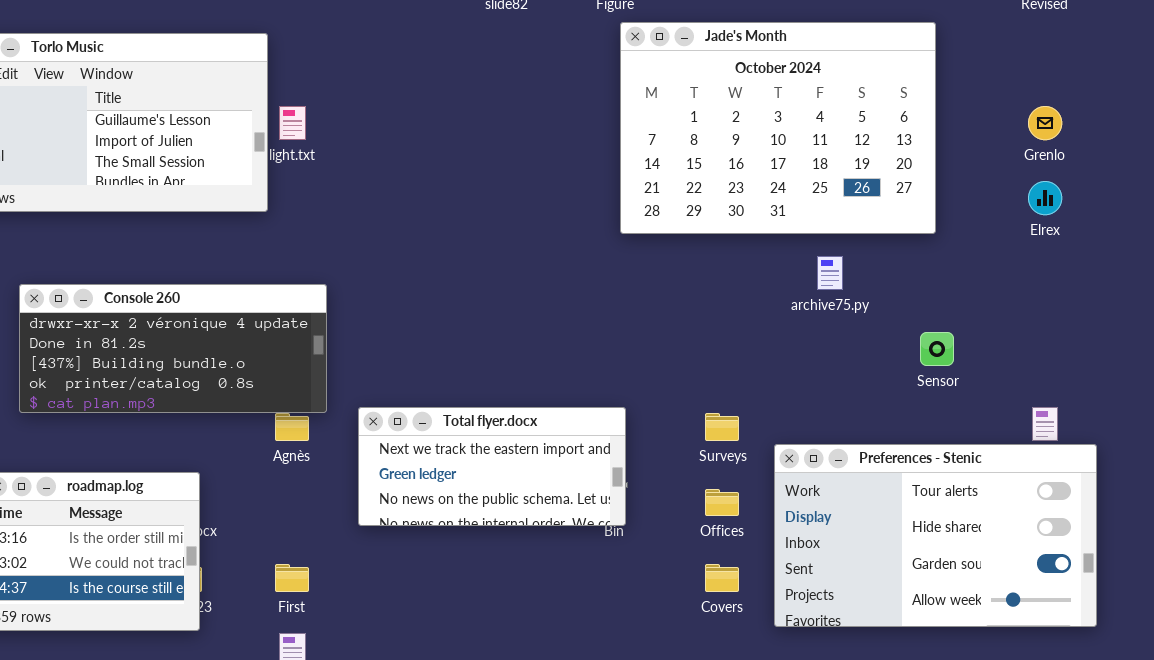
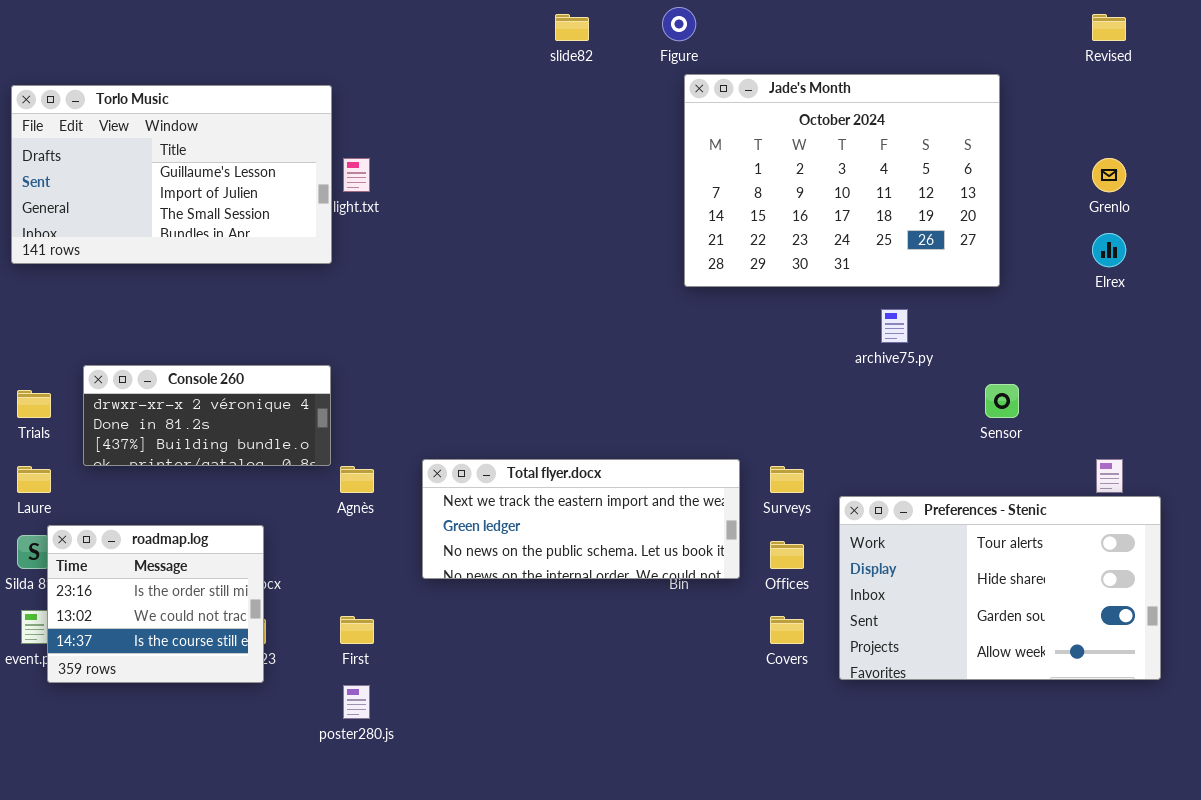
Console 260: [19,284,327,413] -> [83,365,331,466], resized
Total flyer.docx: [358,407,626,526] -> [422,459,740,579], resized

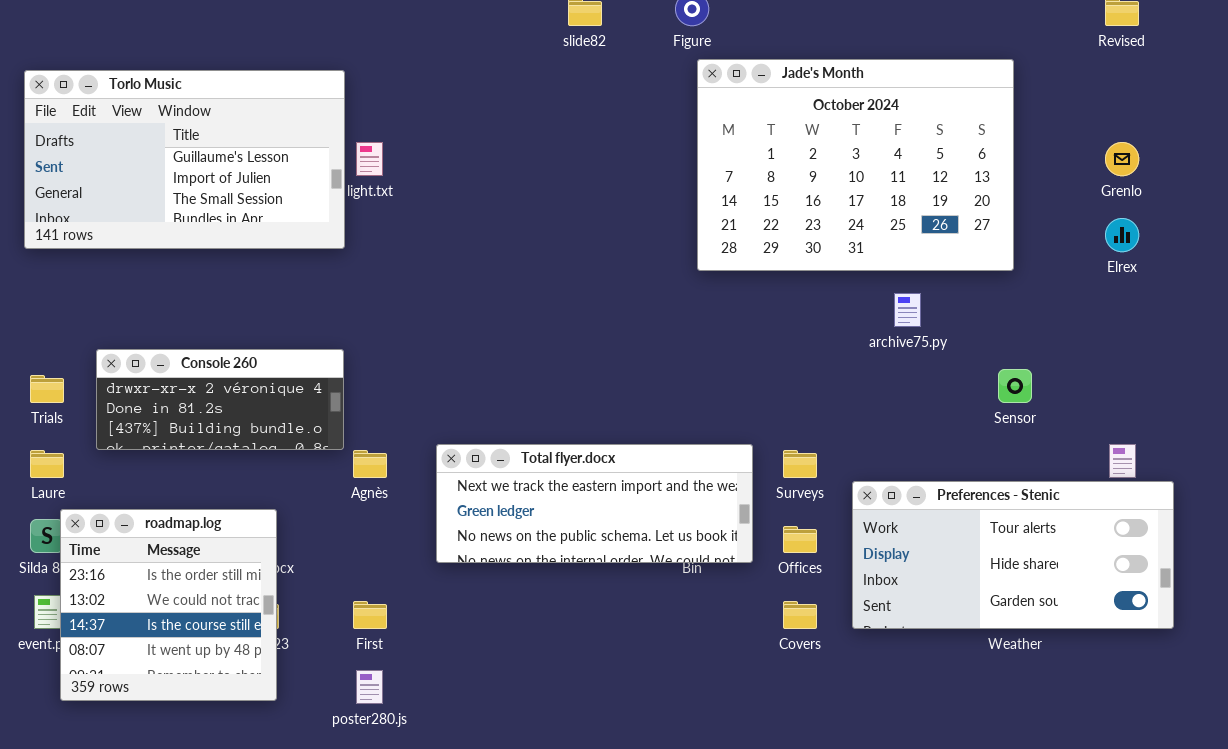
Preferences - Stenic: [839,496,1161,680] -> [852,481,1174,629], resized
roadmap.log: [47,525,264,683] -> [60,509,277,701], resized

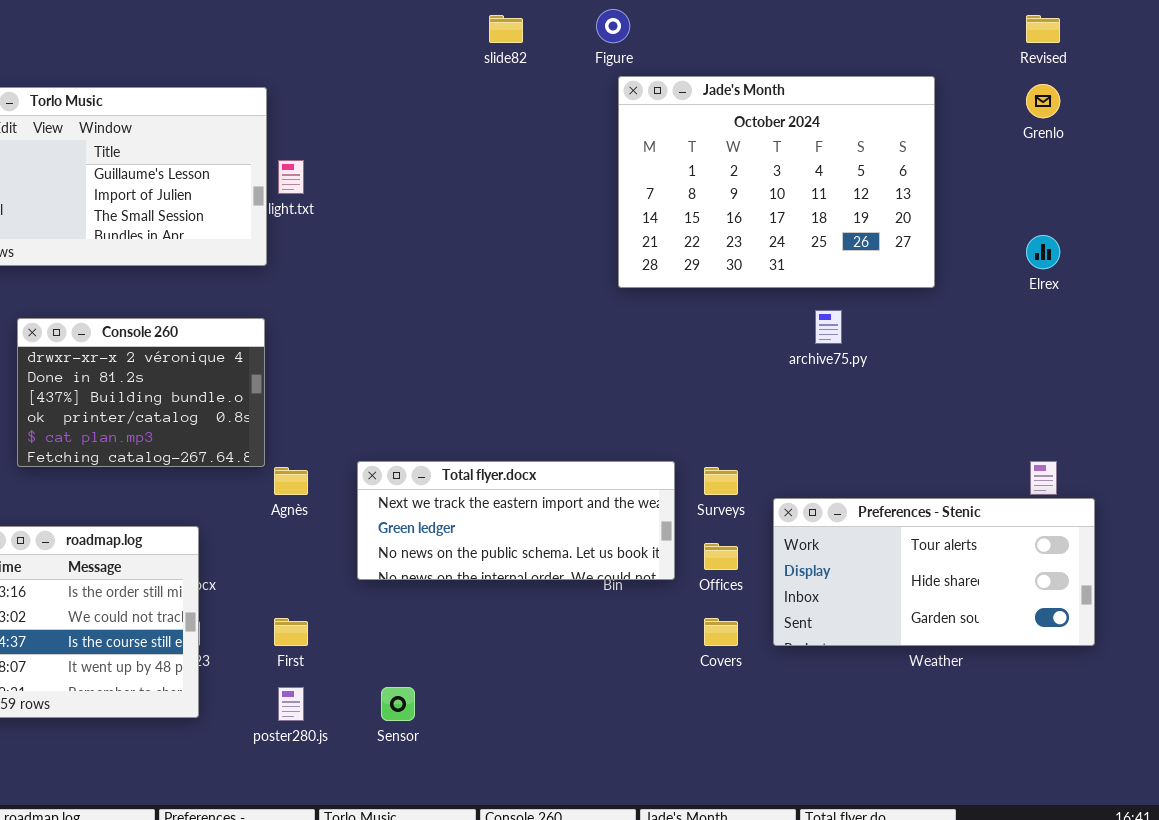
Grenlo: [1105,142,1139,176] -> [1026,84,1060,118], moved
Console 260: [96,349,344,450] -> [17,318,265,467], resized
Sensor: [998,369,1032,403] -> [381,687,415,721], moved

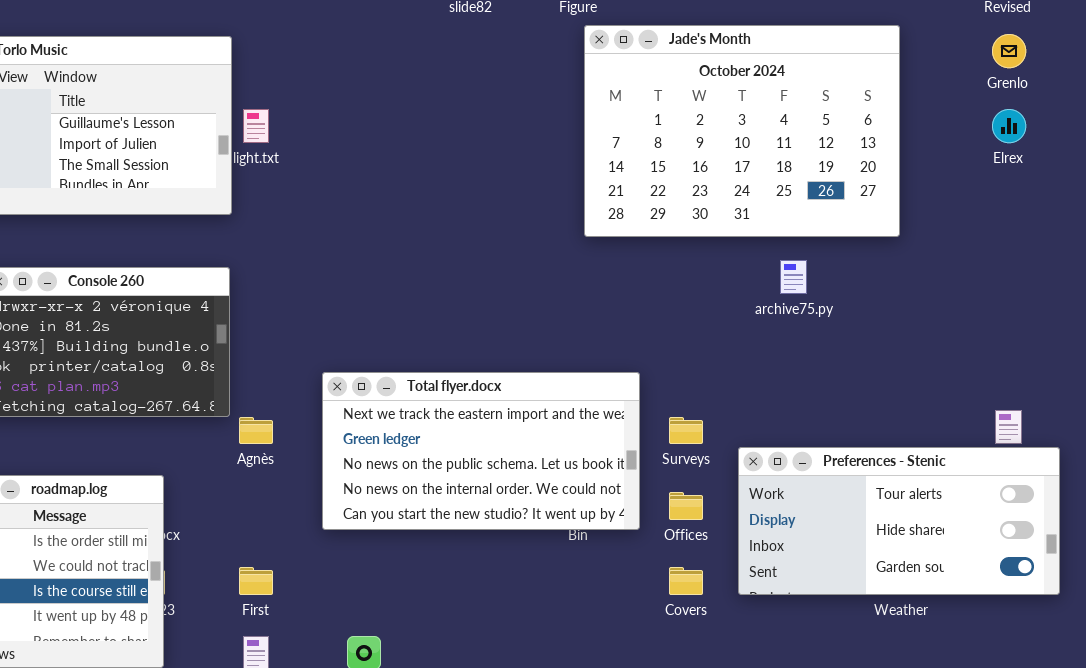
Elrex: [1026,235,1060,269] -> [992,109,1026,143], moved
Total flyer.docx: [357,461,675,580] -> [322,372,640,530], resized

